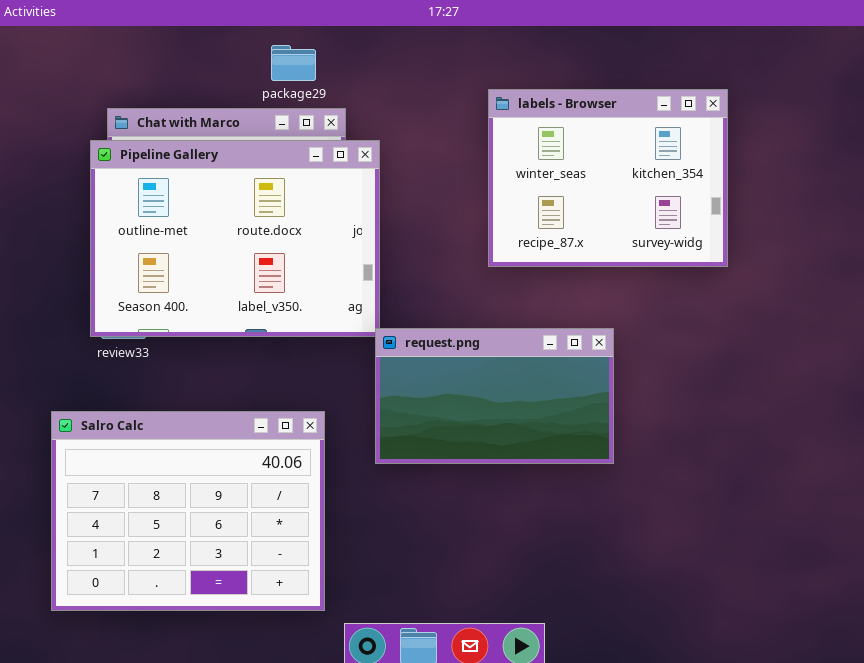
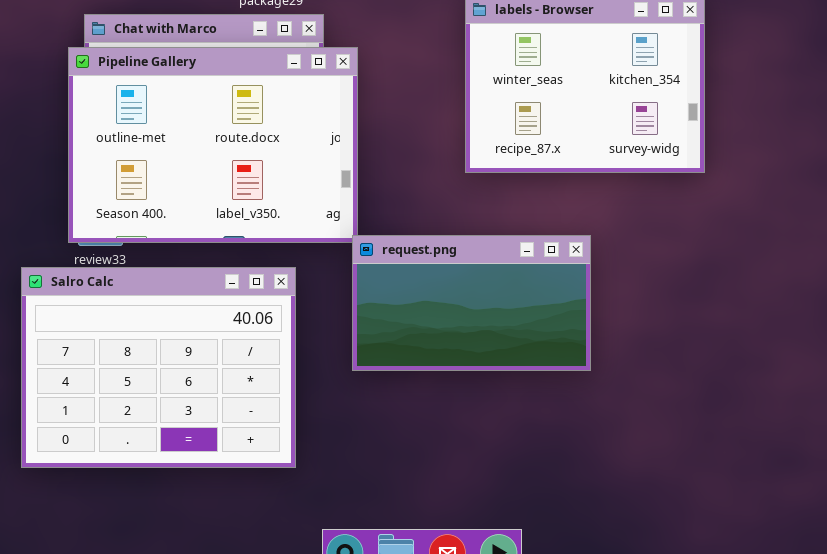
Salro Calc: [51,411,325,611] -> [21,267,296,468], moved

